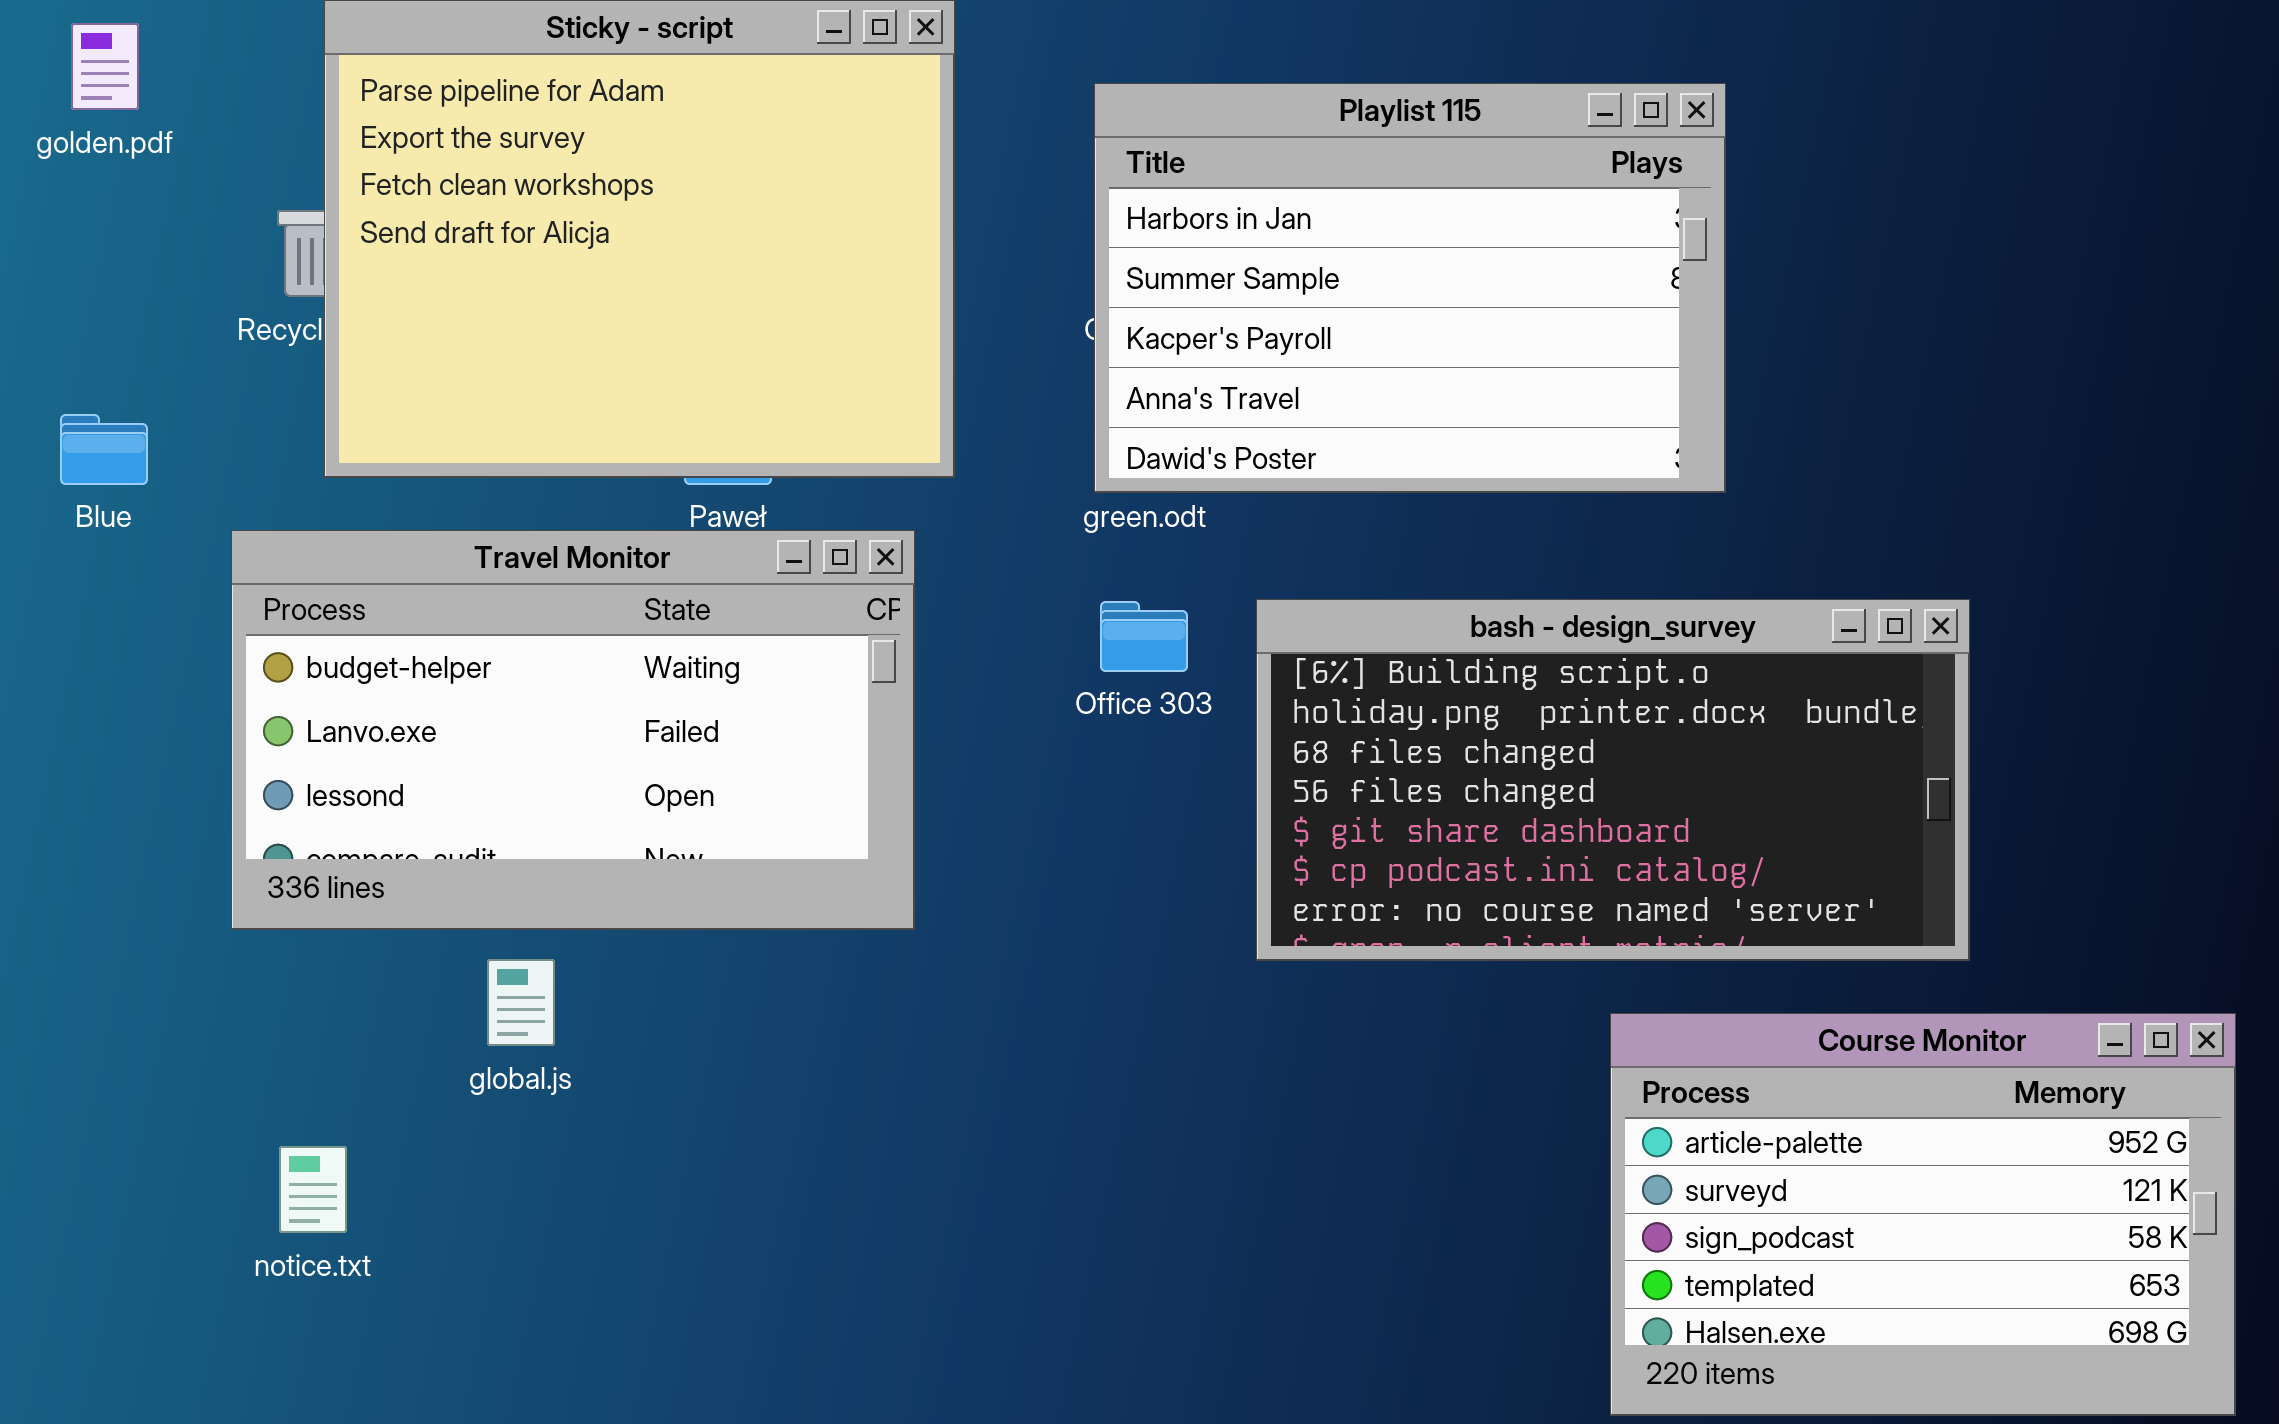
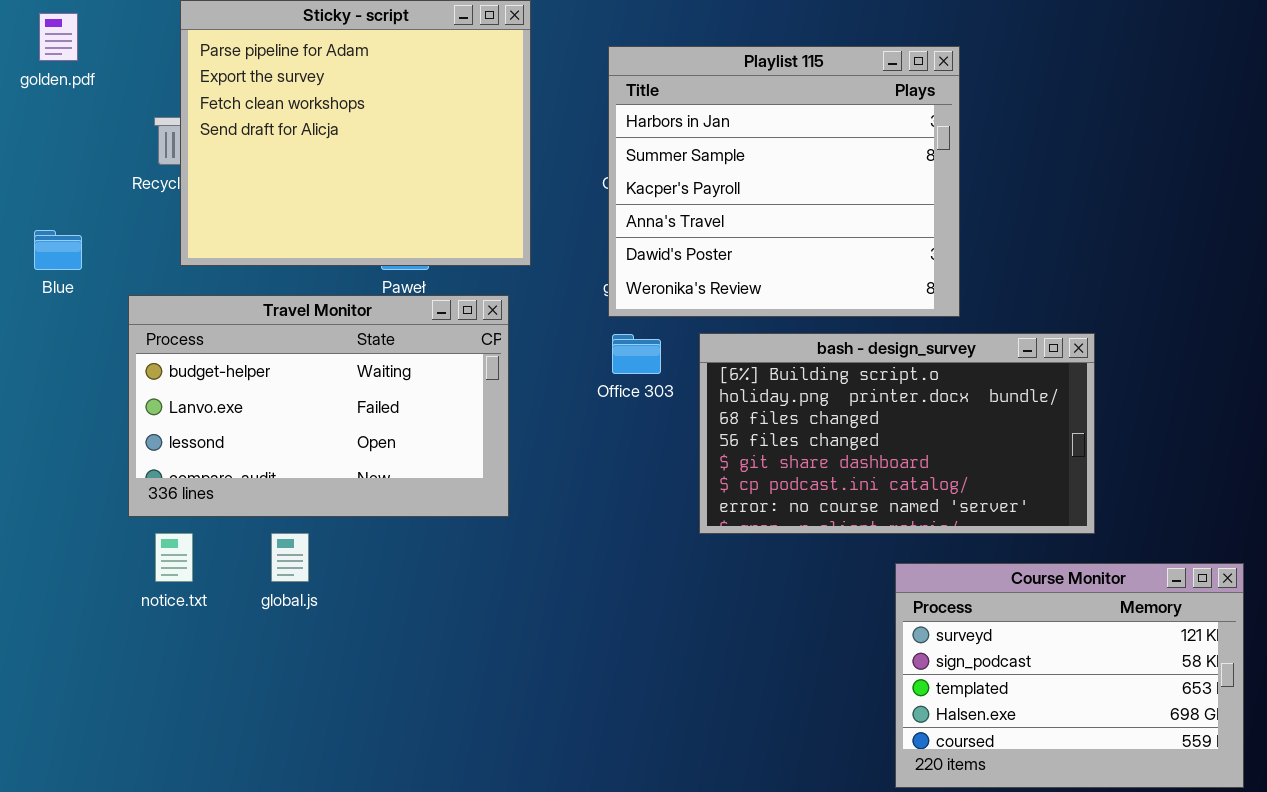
Playlist 115: [1094,83,1726,493] -> [608,46,960,317], resized
Course Monitor: [1610,1013,2236,1416] -> [895,563,1244,788], scrolled down 1 row
notice.txt: [279,1146,347,1233] -> [155,533,193,582], moved

